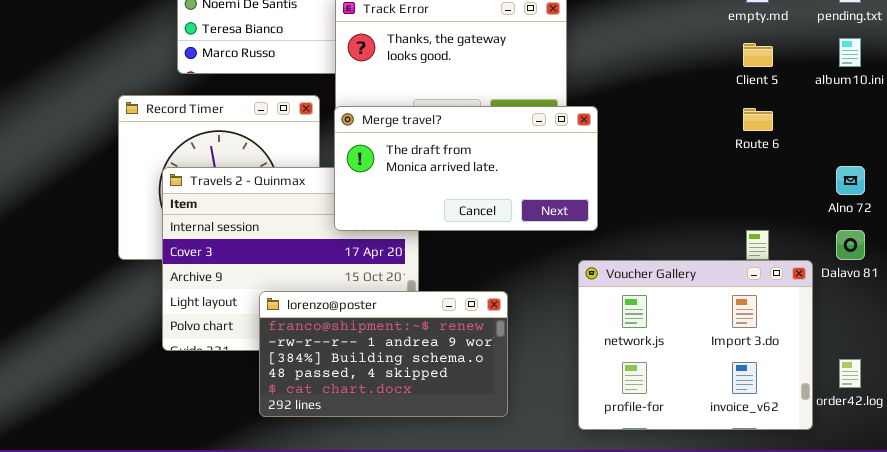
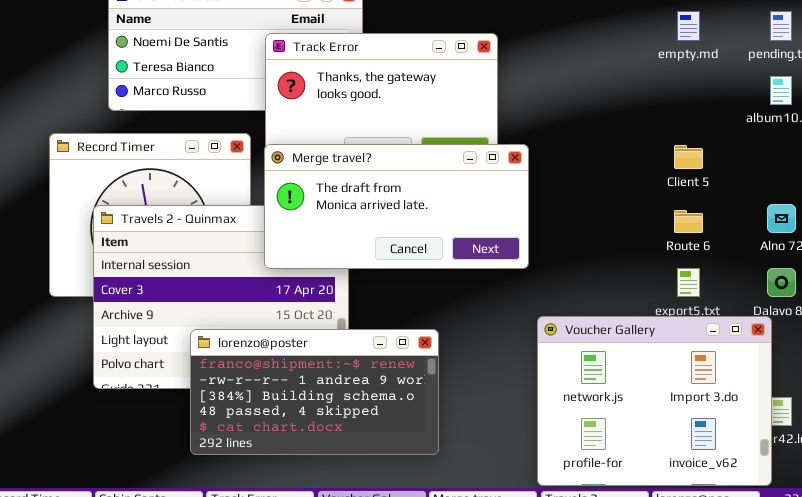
Client 5: [743,43,773,67] -> [674,145,703,169], moved
Route 6: [743,108,773,131] -> [674,210,703,233], moved
Voucher Gallery: [578,260,813,430] -> [537,316,772,486], moved

